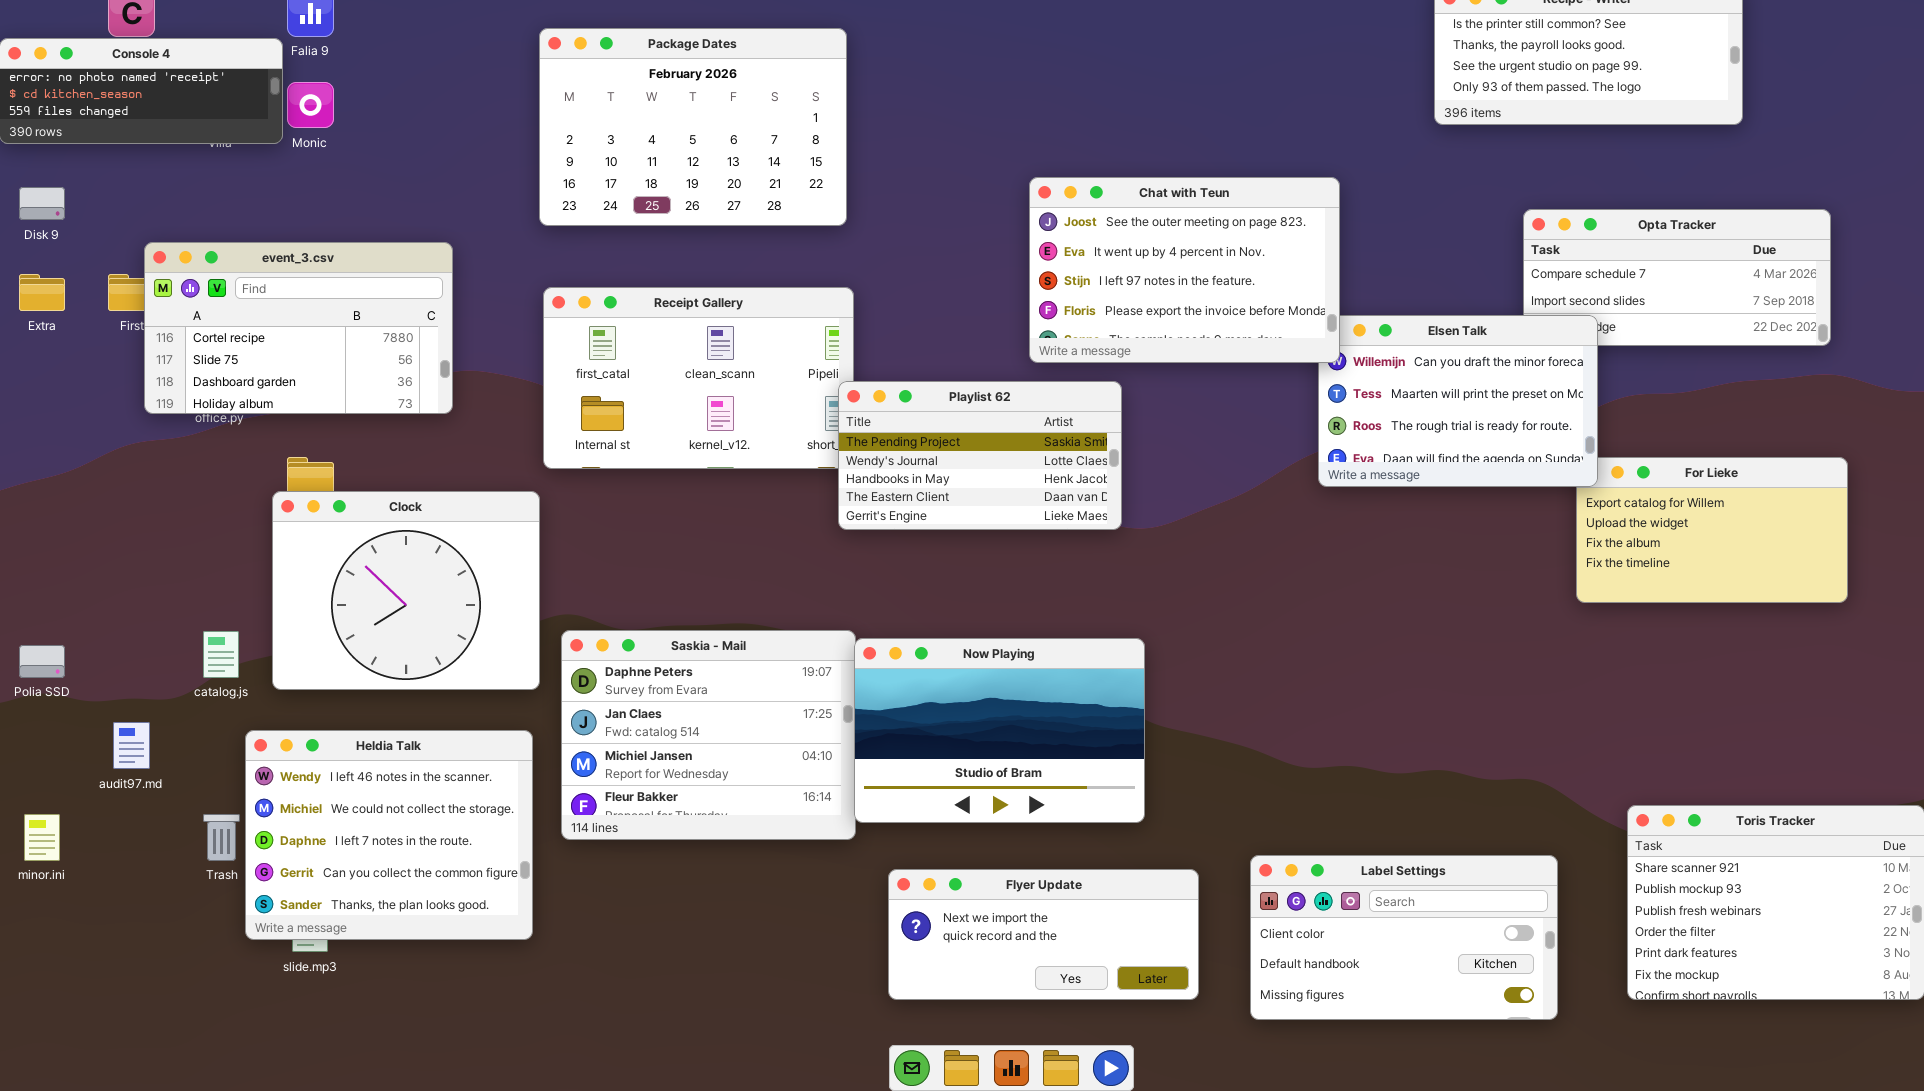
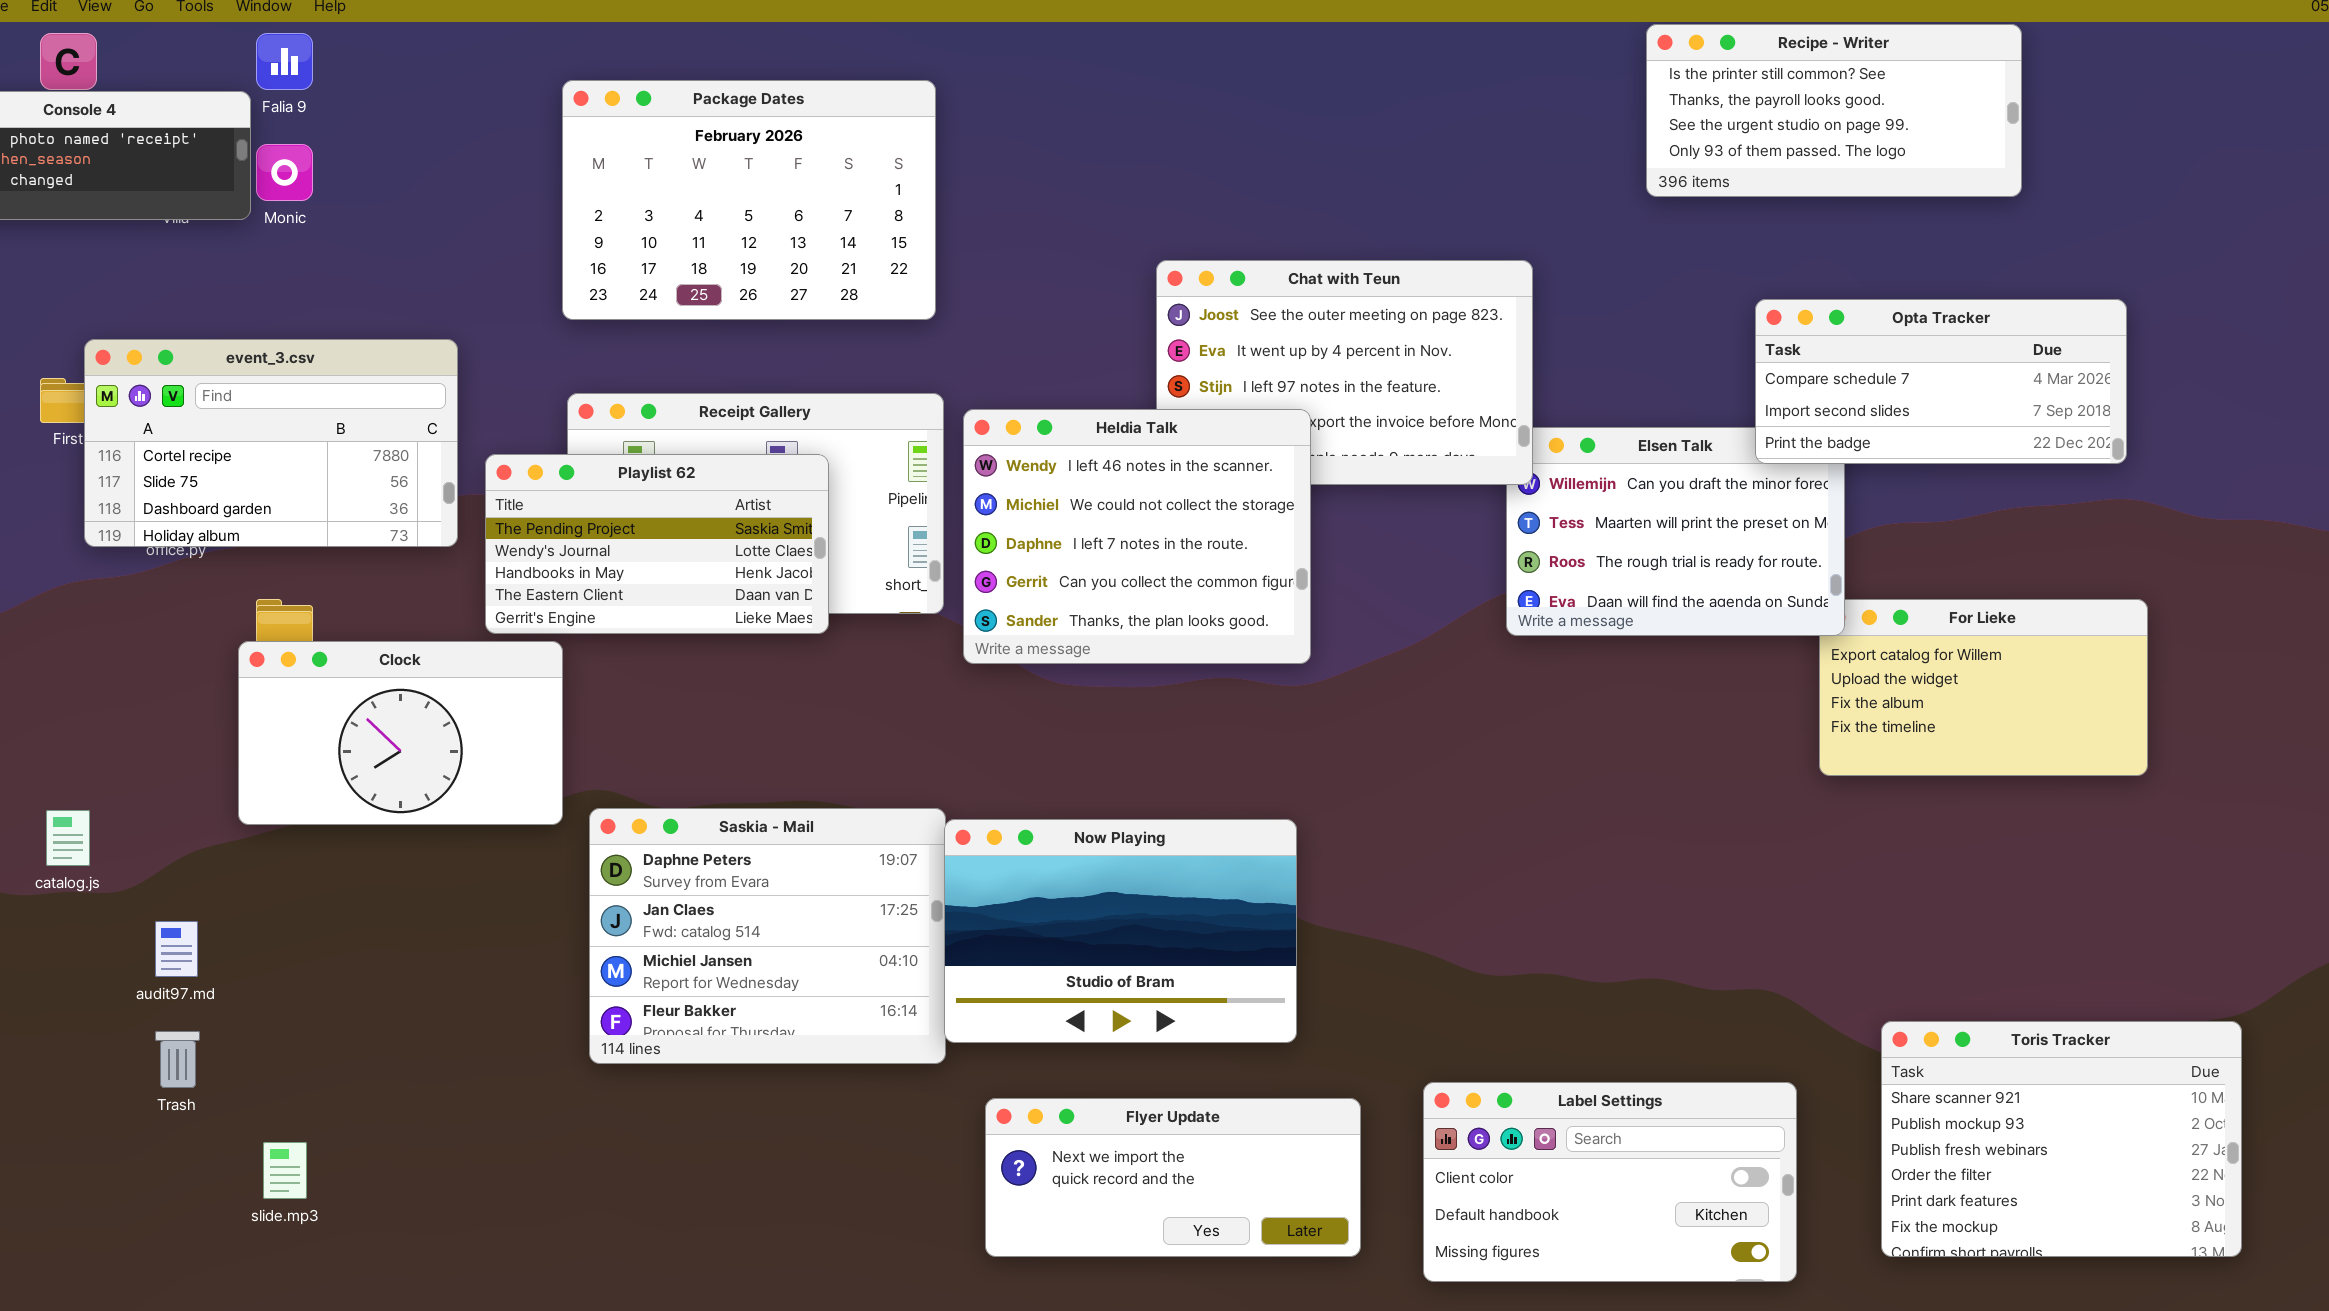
Opta Tracker: [1523,209,1831,346] -> [1755,299,2127,464], raised
Playlist 62: [838,381,1122,530] -> [485,454,829,634], moved
Clock: [272,491,540,690] -> [238,641,563,825], resized
catalog.js: [203,631,239,678] -> [46,810,90,866], moved
audit97.md: [113,722,150,769] -> [155,921,198,977], moved
Heldia Talk: [245,730,533,940] -> [963,409,1311,664], moved

